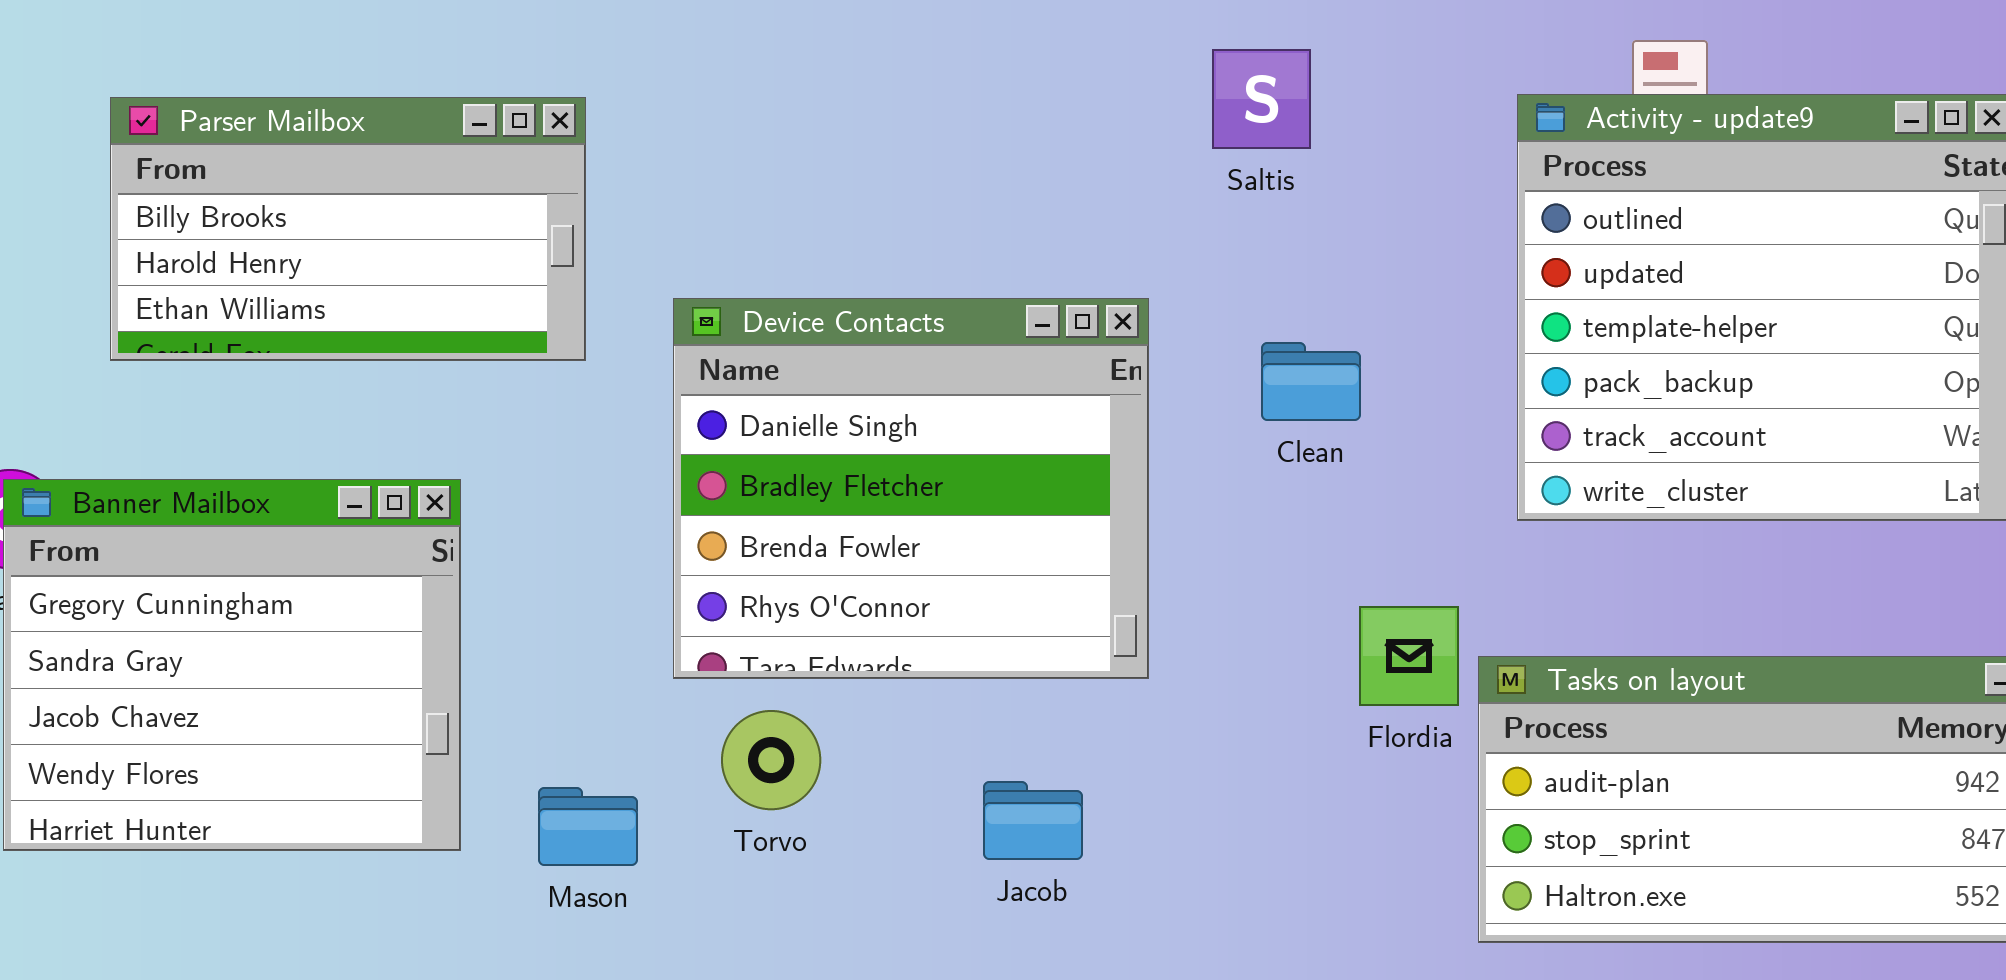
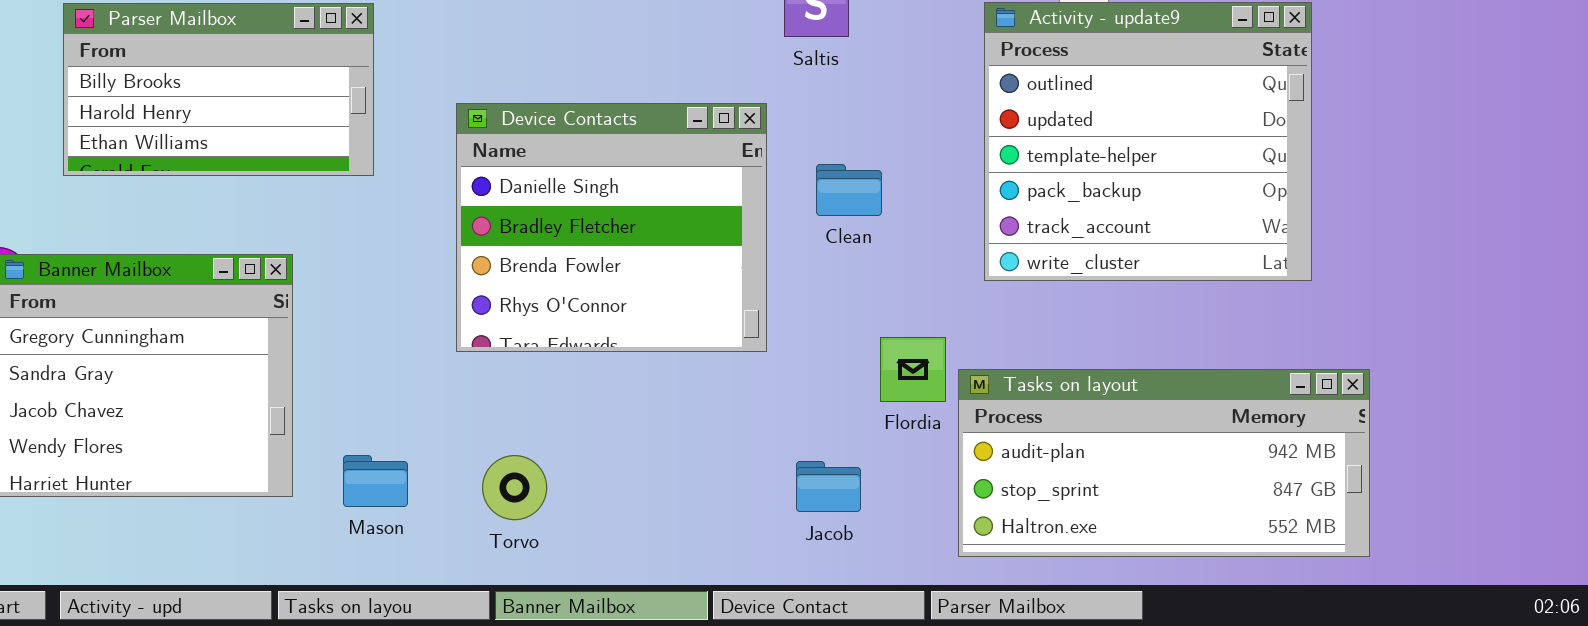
Device Contacts: [673,298,1149,679] -> [456,103,767,352], moved
Torvo: [721,710,821,810] -> [482,455,547,520], moved
Jacob: [983,781,1083,860] -> [796,461,861,512], moved

